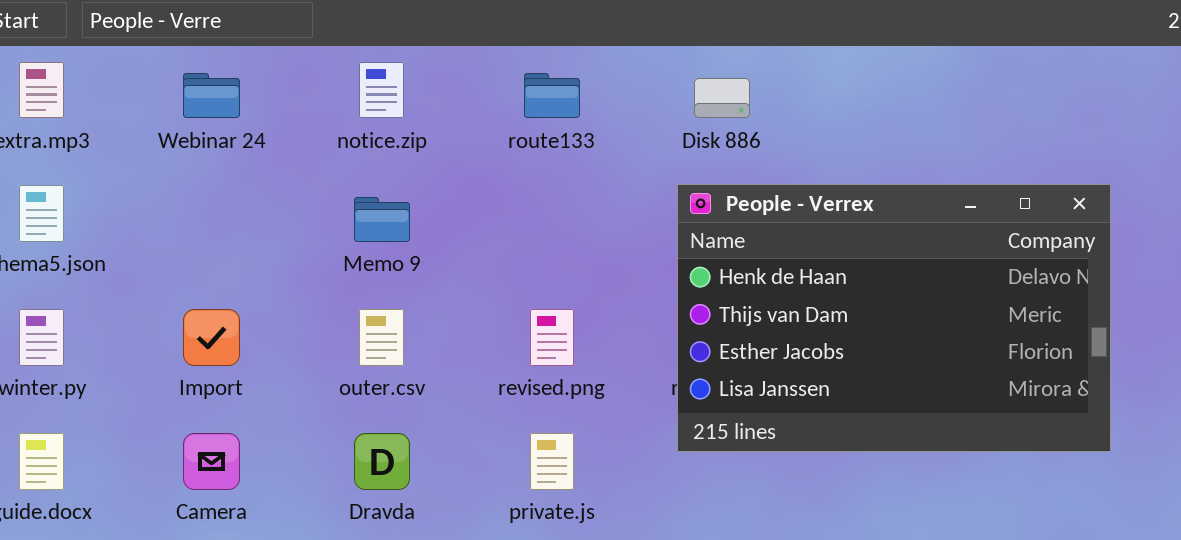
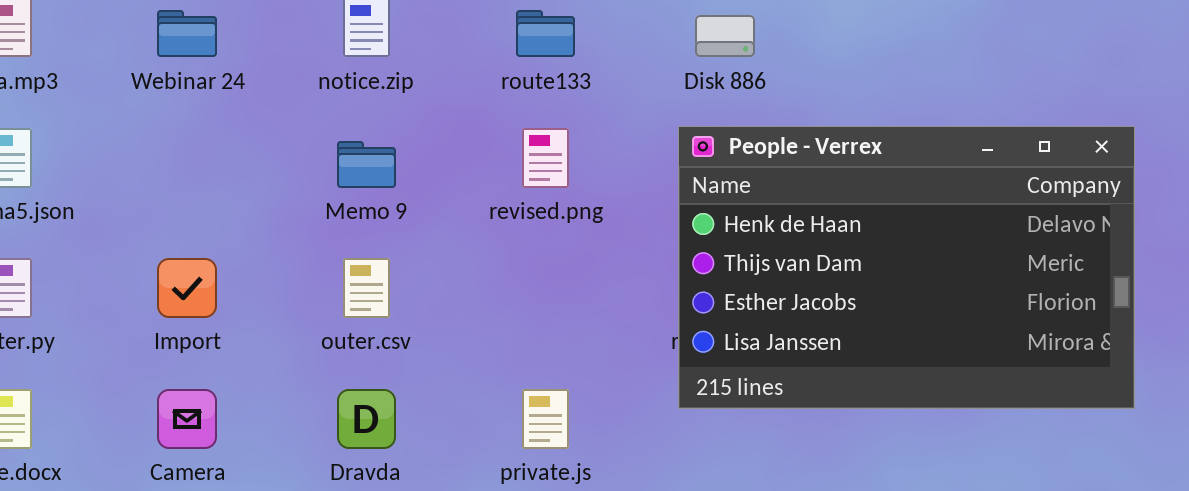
revised.png: [530,309,574,366] -> [522,128,569,188], moved

